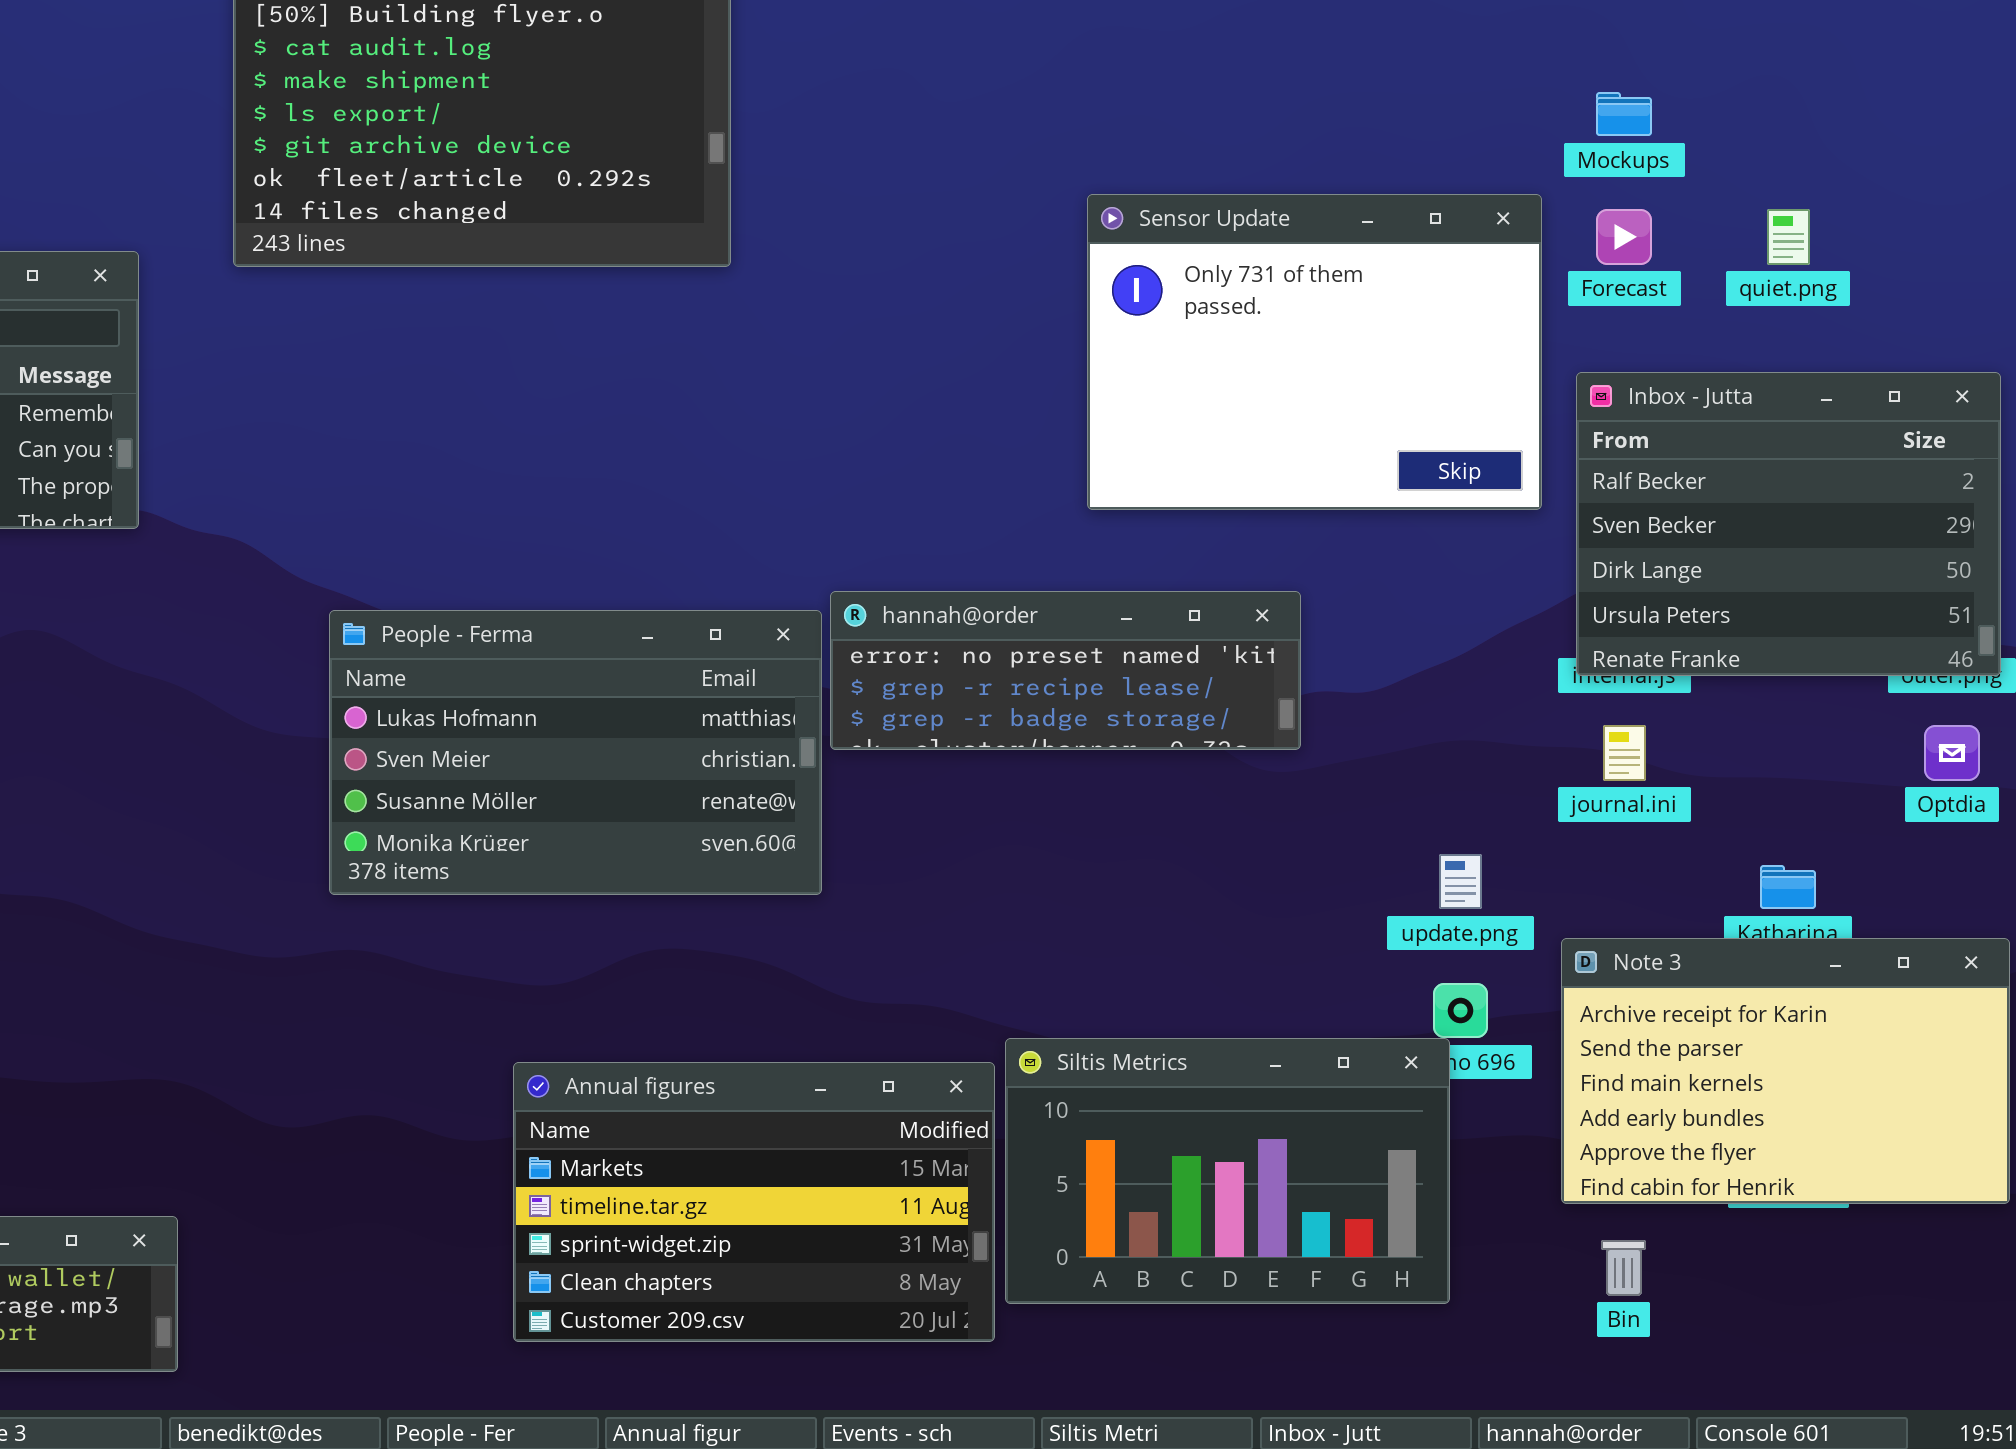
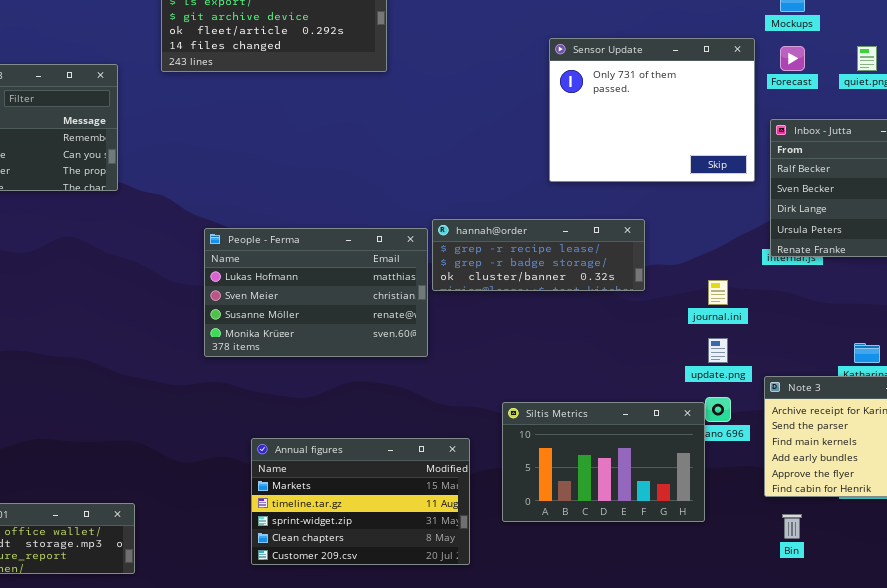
hannah@order: [830,591,1301,750] -> [432,219,645,291], scrolled down 1 row
journal.ini: [1603,725,1646,781] -> [708,280,728,305], moved
Siltis Metrics: [1005,1038,1450,1304] -> [502,402,705,522], moved
Annual figures: [513,1062,995,1342] -> [251,438,470,565], moved

